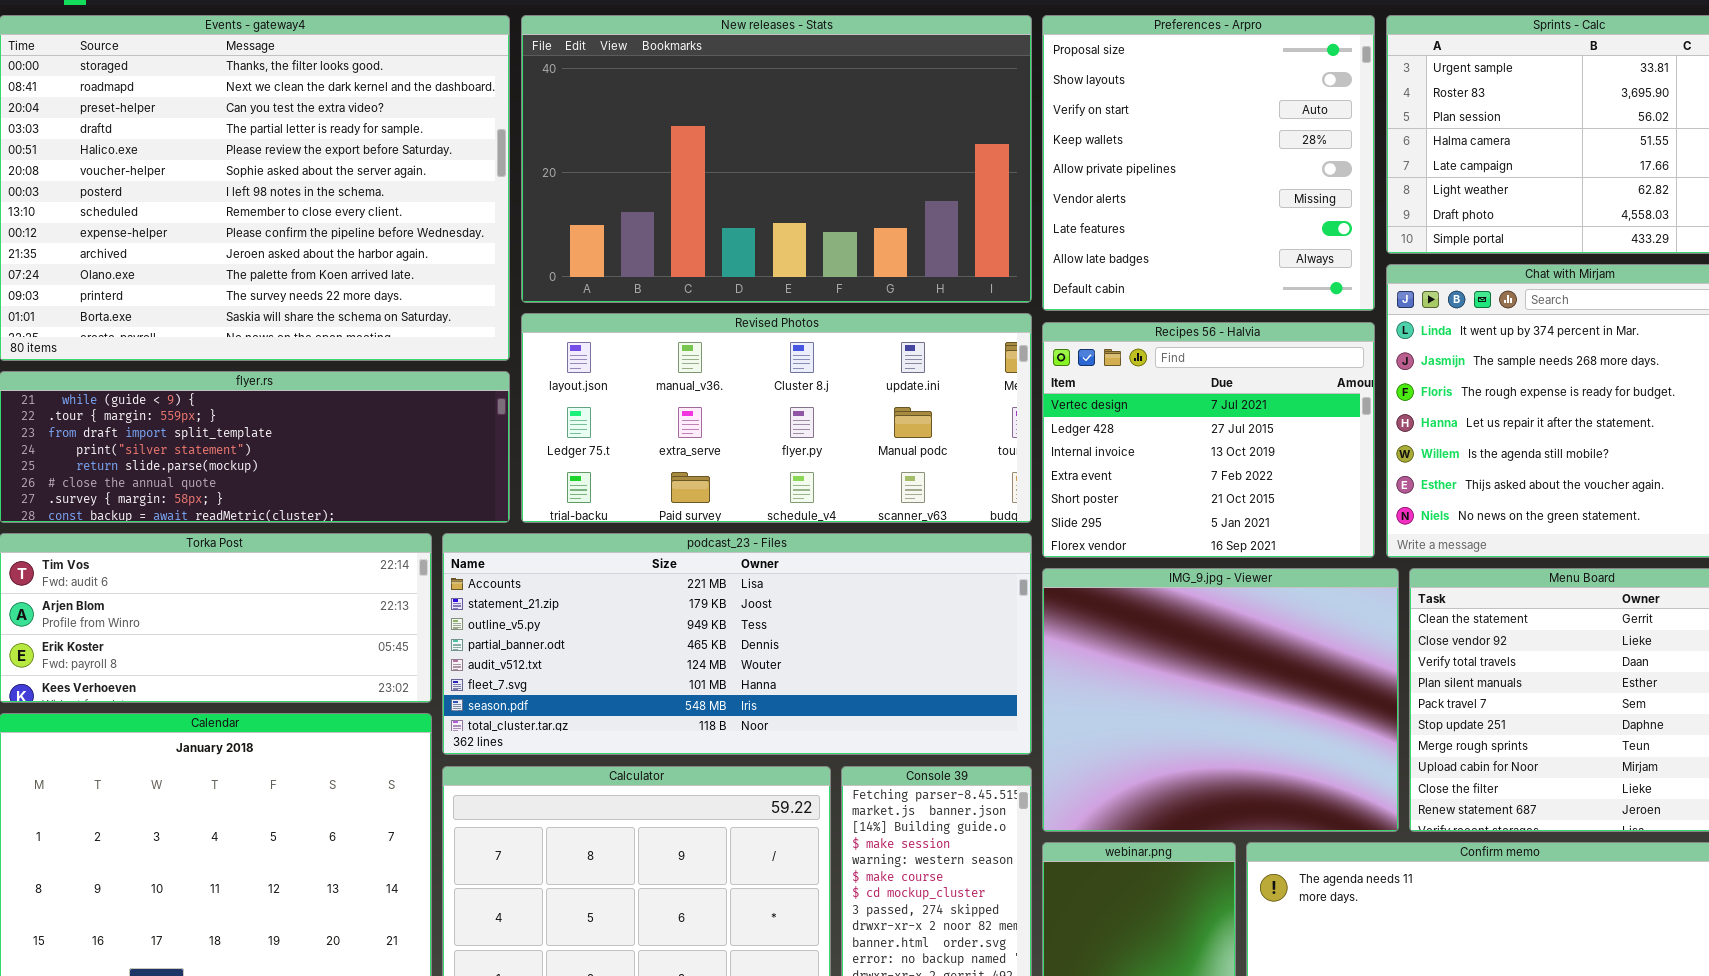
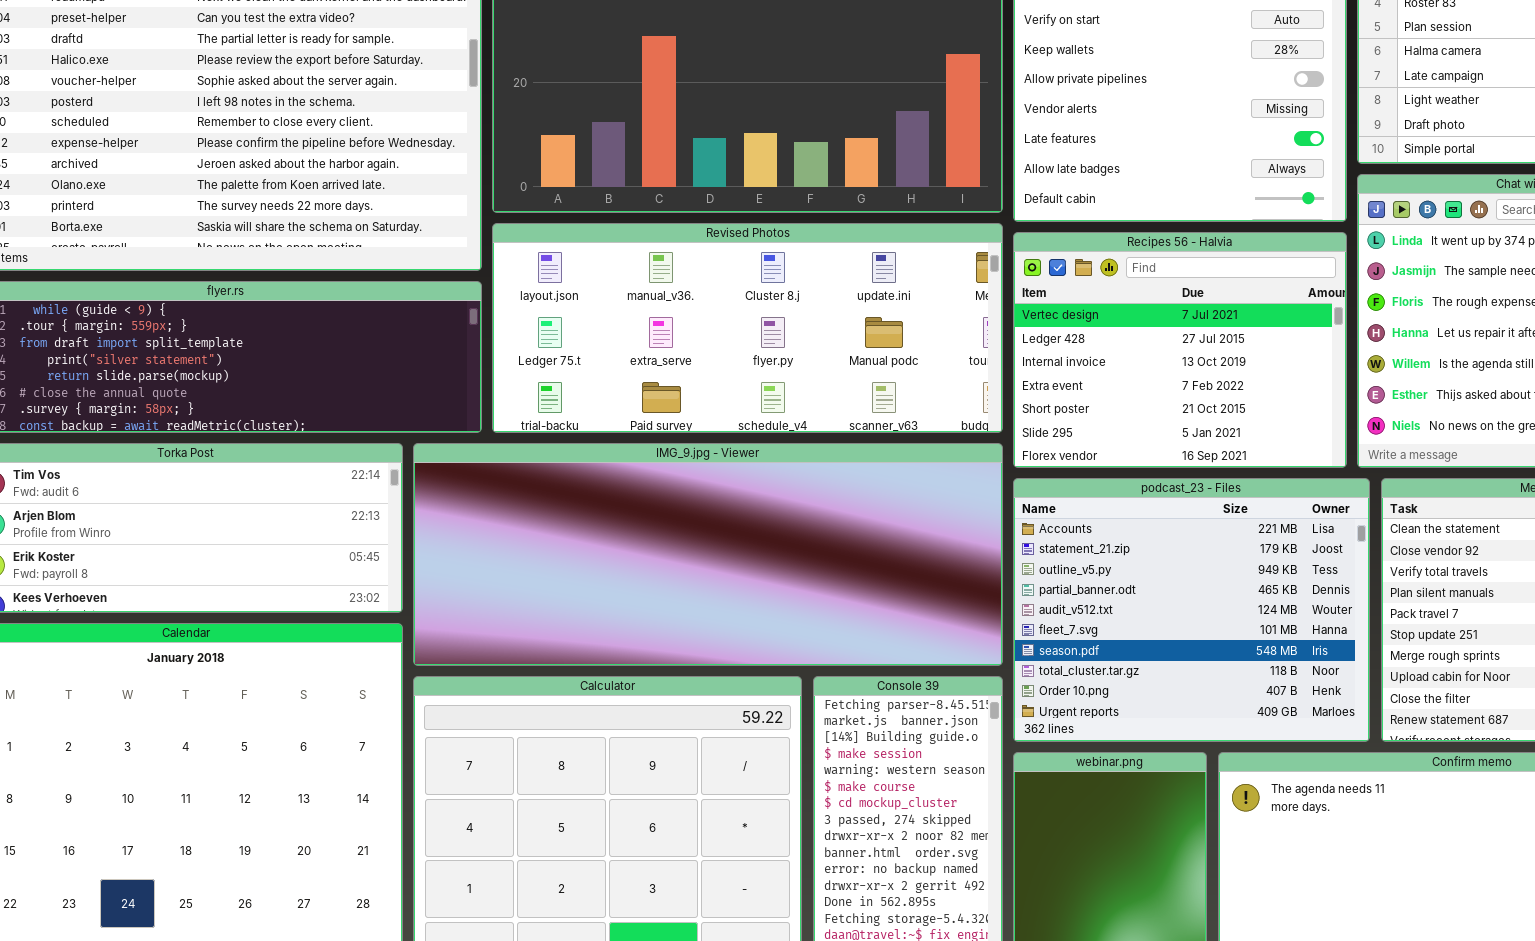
podcast_23 - Files: [442,533,1032,755] -> [1013,478,1370,742], moved, resized
IMG_9.jpg - Viewer: [1042,568,1399,832] -> [413,443,1003,666], moved, resized

